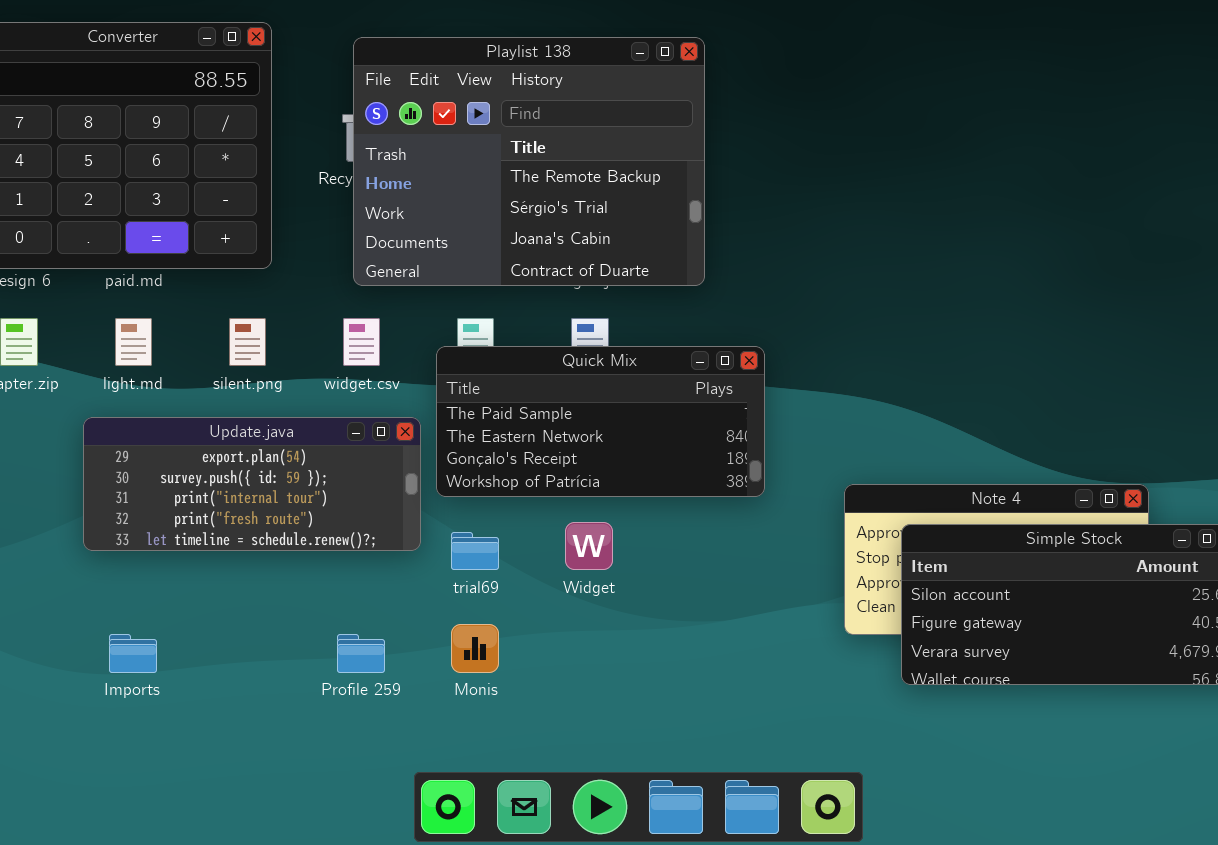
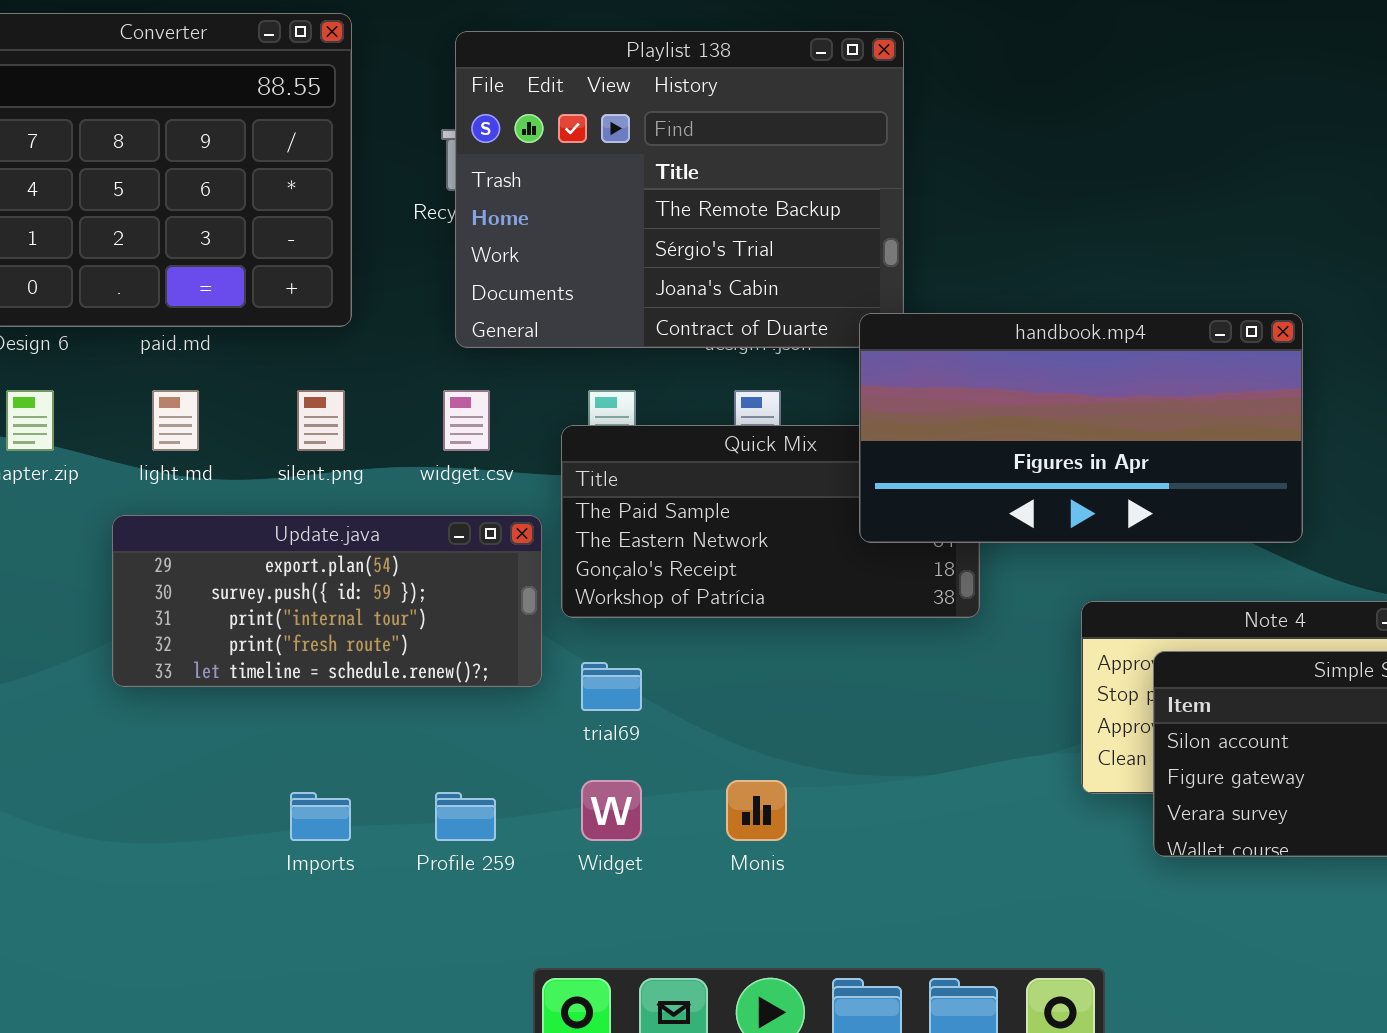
handbook.mp4: none -> [859,313,1303,543], opened
Widget: [565,522,613,570] -> [581,780,642,841], moved
Monis: [451,624,499,673] -> [726,780,787,841], moved
Imports: [109,634,157,673] -> [290,792,351,841], moved

